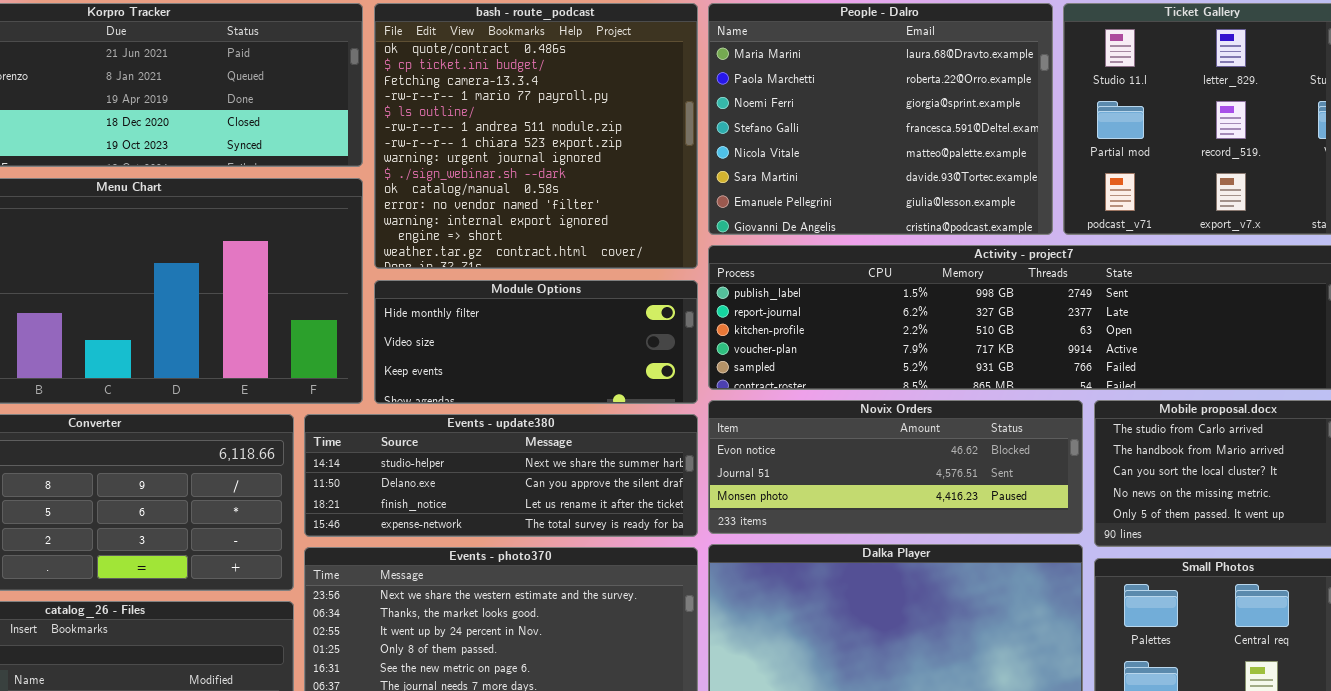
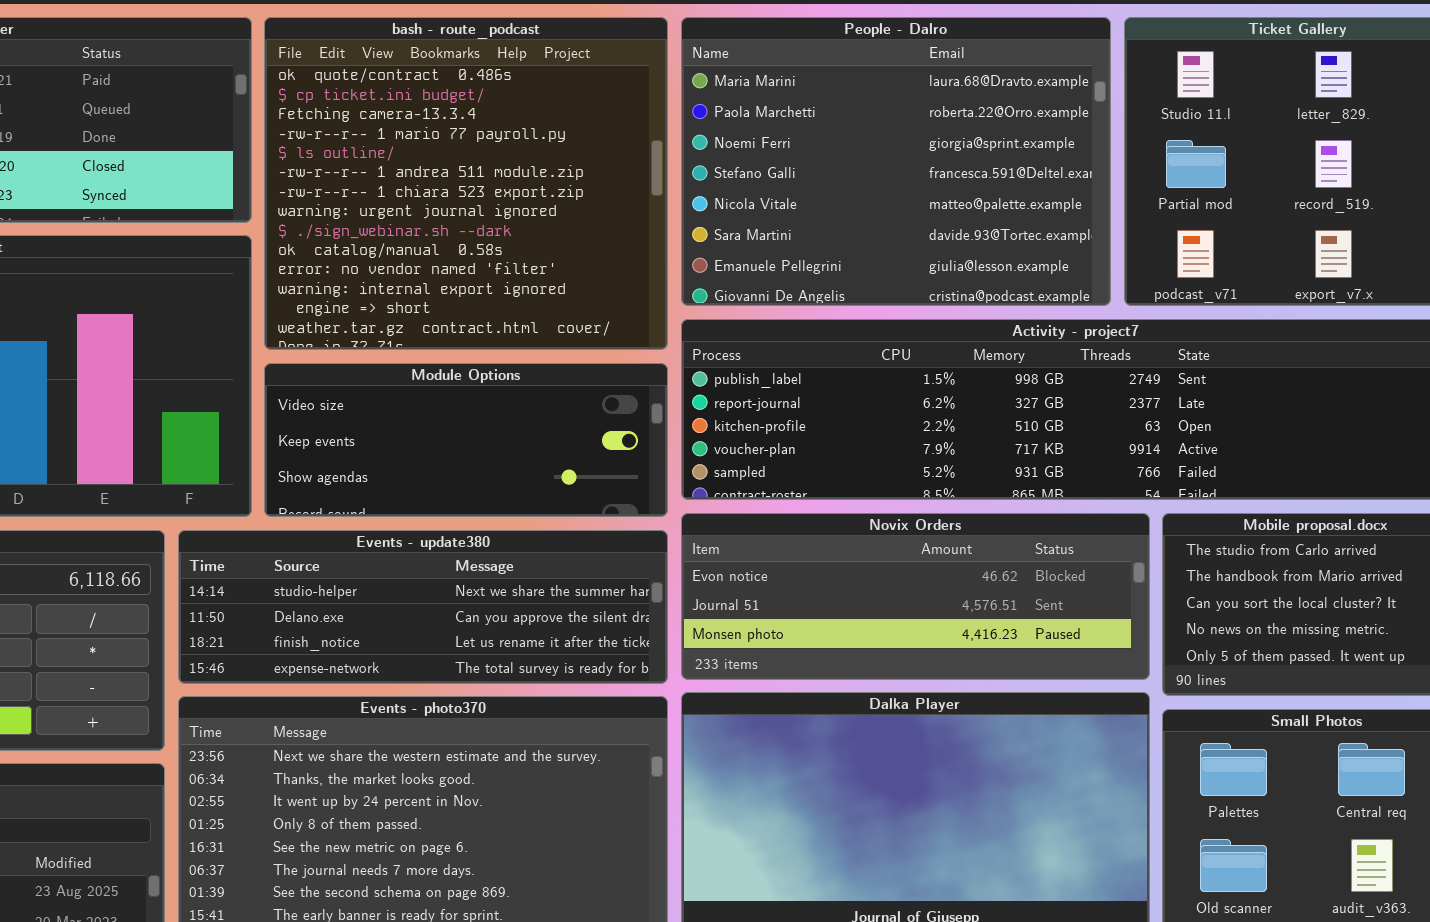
Module Options: [374,280,698,404] -> [264,363,668,517], scrolled down 1 row

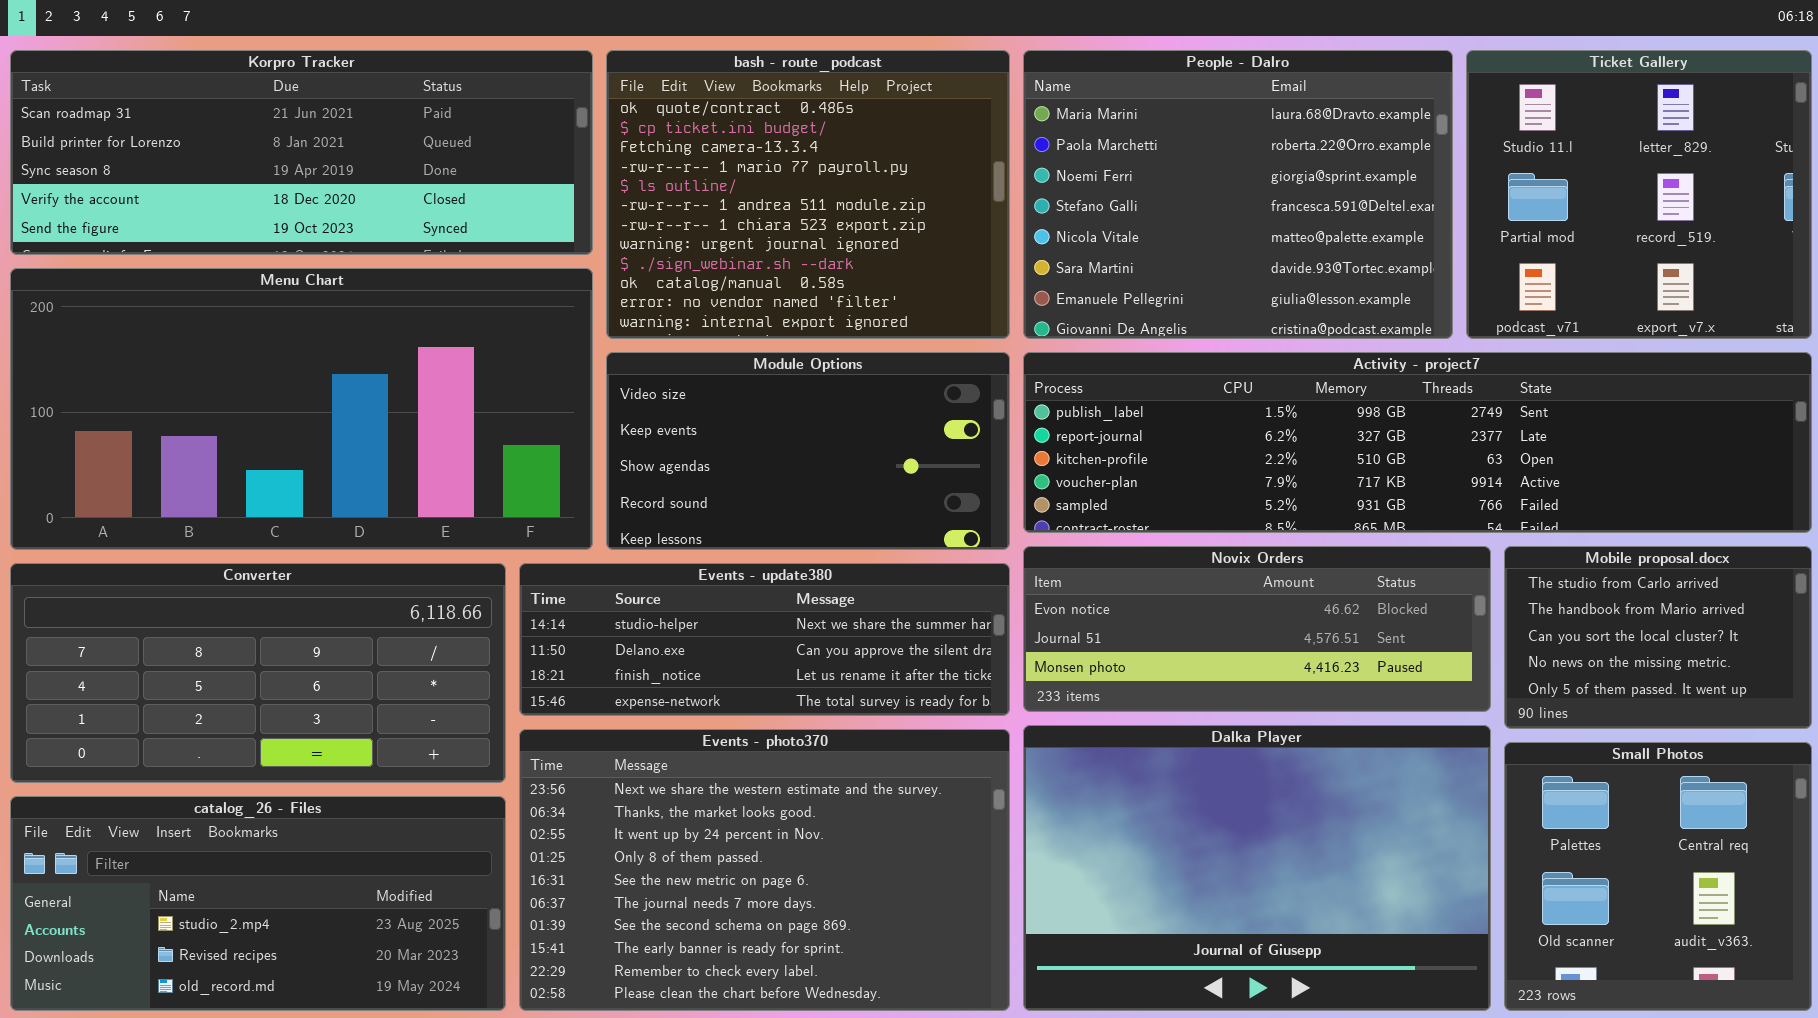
bash - route_podcast: [264,17,668,350] -> [606,50,1010,339], resized
Module Options: [264,363,668,517] -> [606,352,1010,550], resized

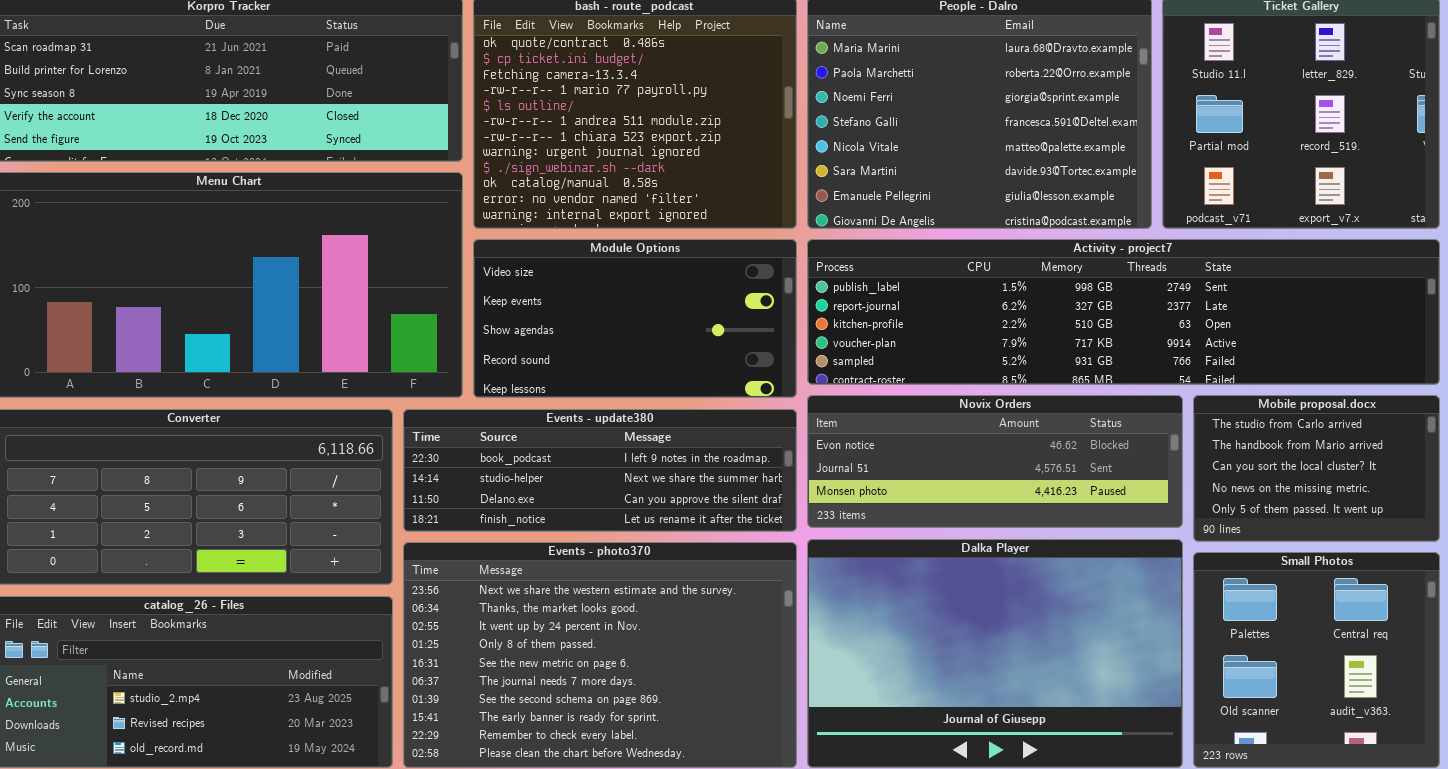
Events - update380: [519,563,1010,716] -> [403,409,797,532], scrolled up 1 row

